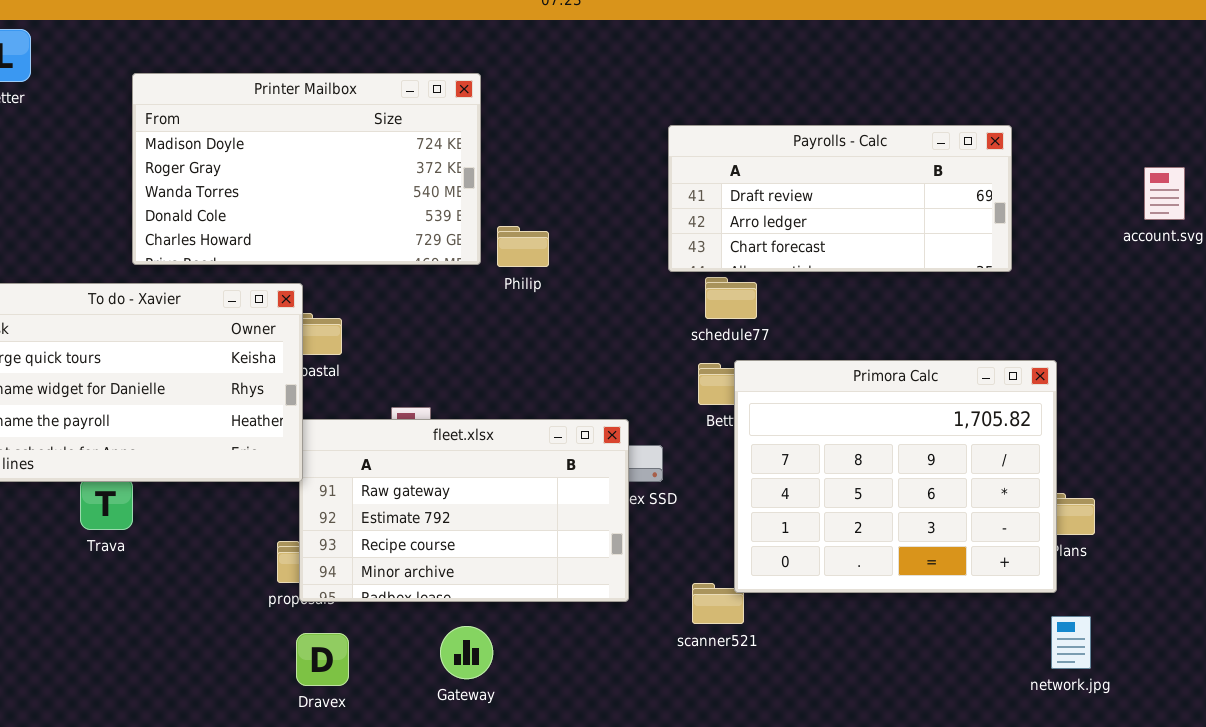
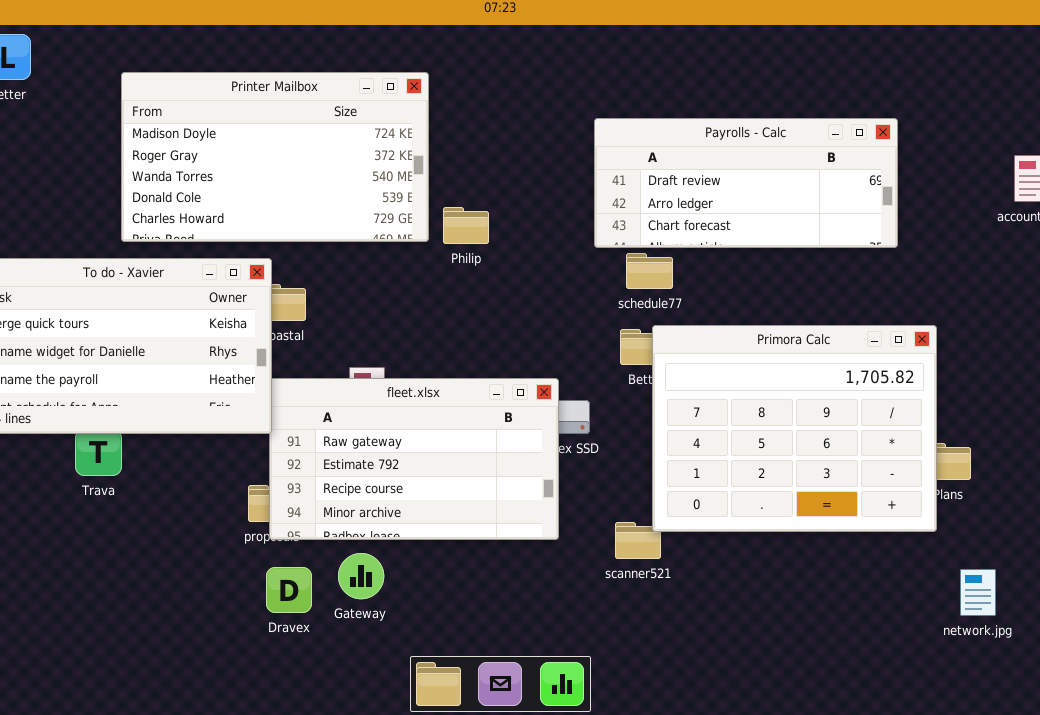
network.jpg: [1051,616,1091,669] -> [960,569,996,616], moved
Gateway: [440,626,493,679] -> [338,553,384,599], moved

